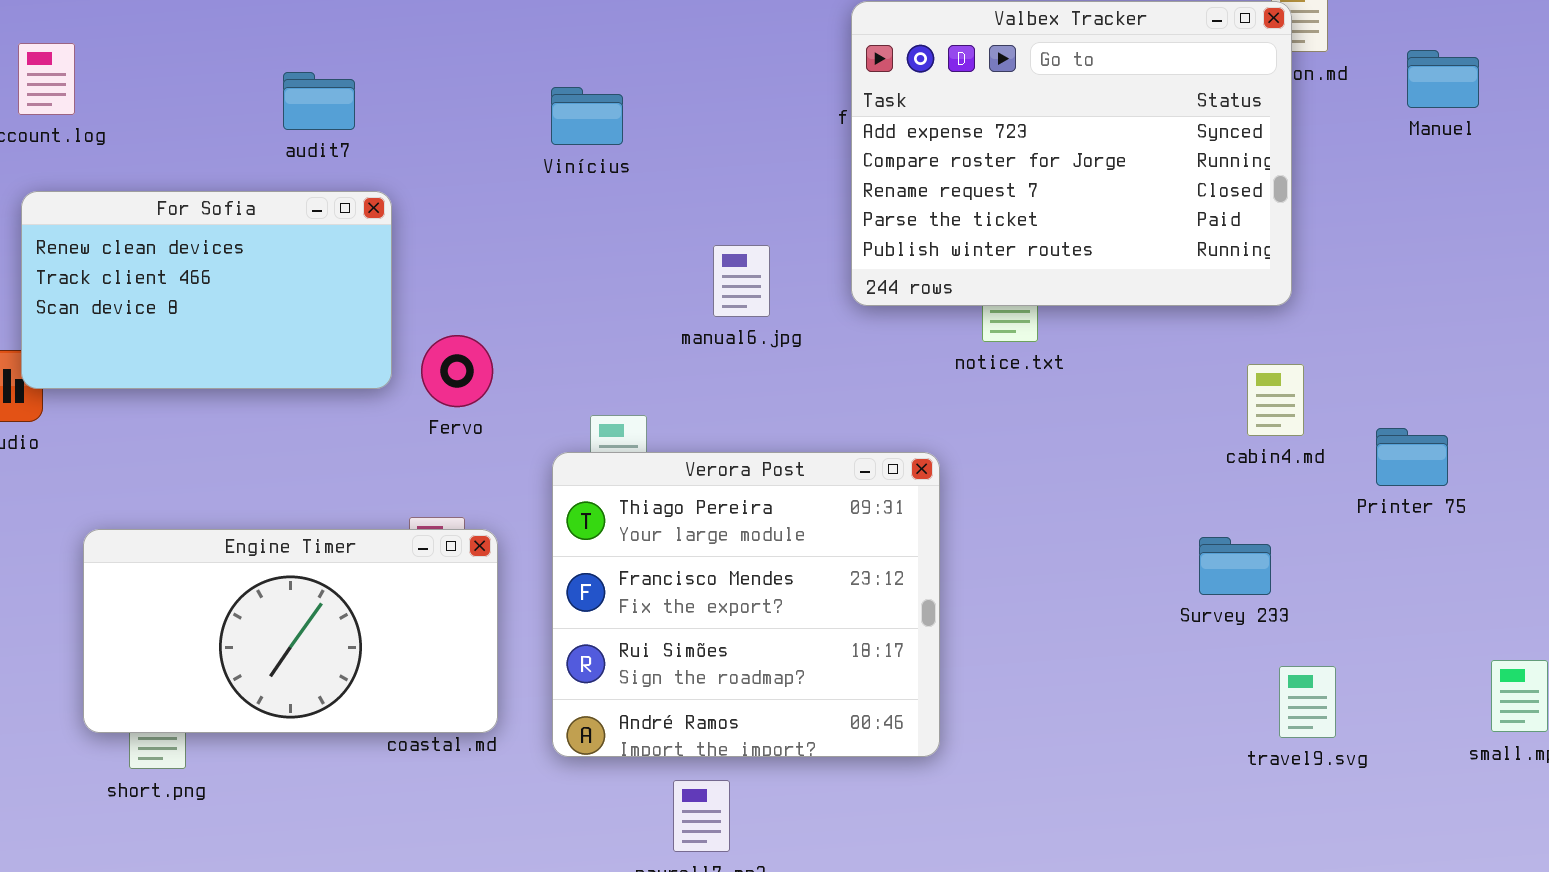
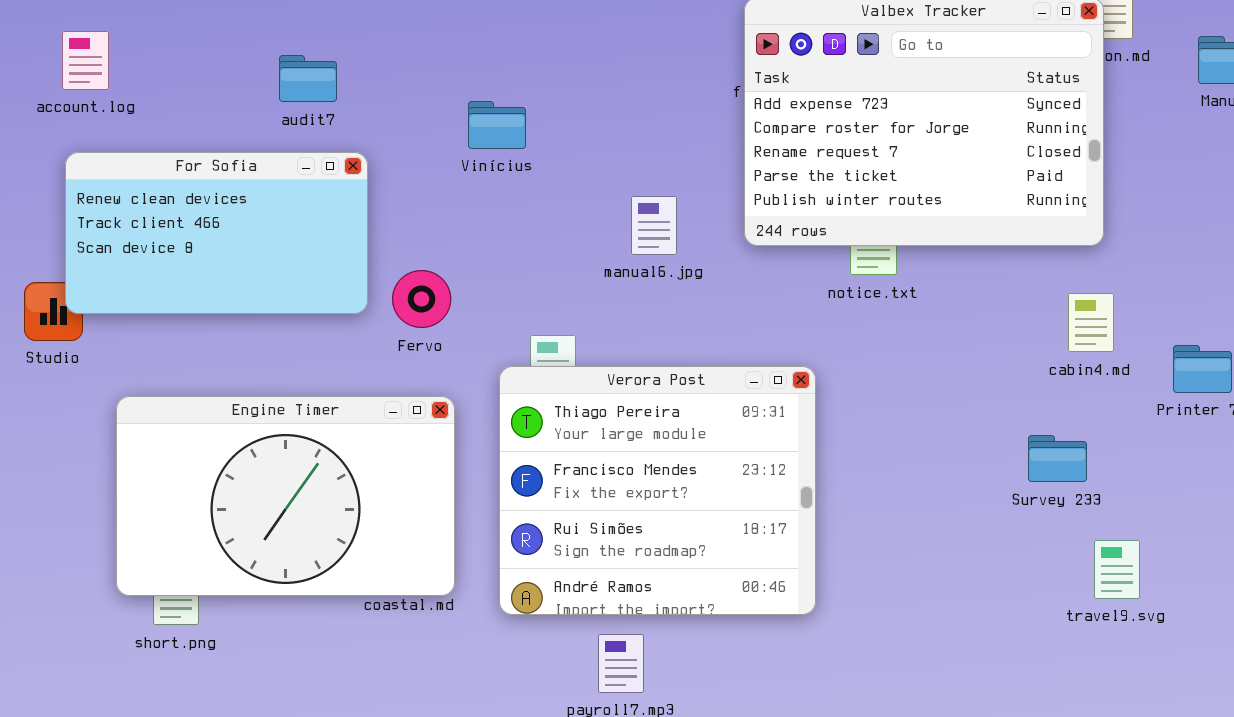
Vinícius: [551,87,623,145] -> [468,101,526,149], moved
Engine Timer: [83,529,498,733] -> [116,396,455,596], resized

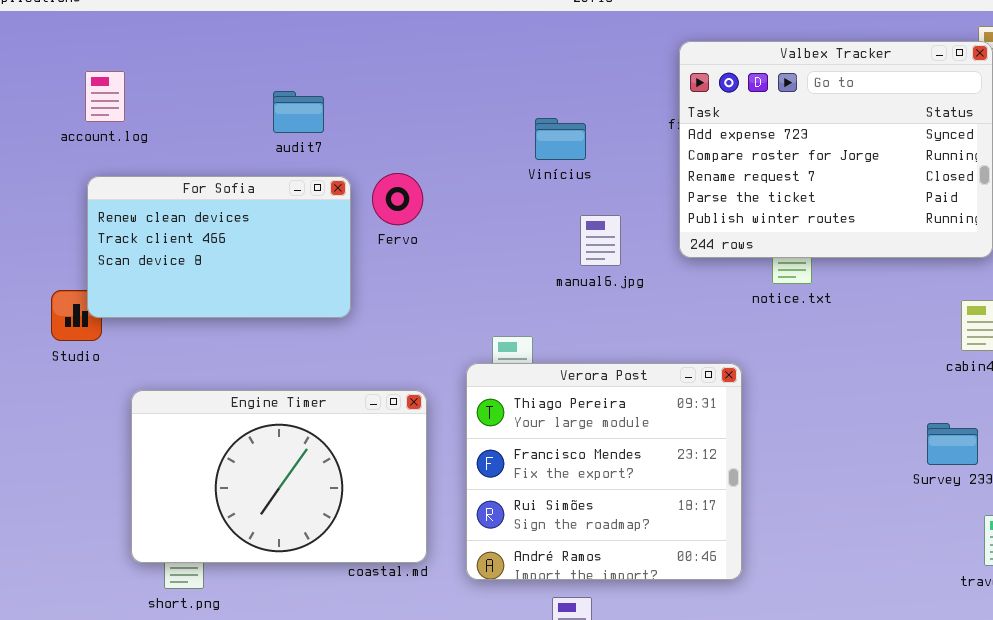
Vinícius: [468,101,526,149] -> [535,118,586,160], moved
Fervo: [392,270,451,328] -> [372,173,423,225], moved

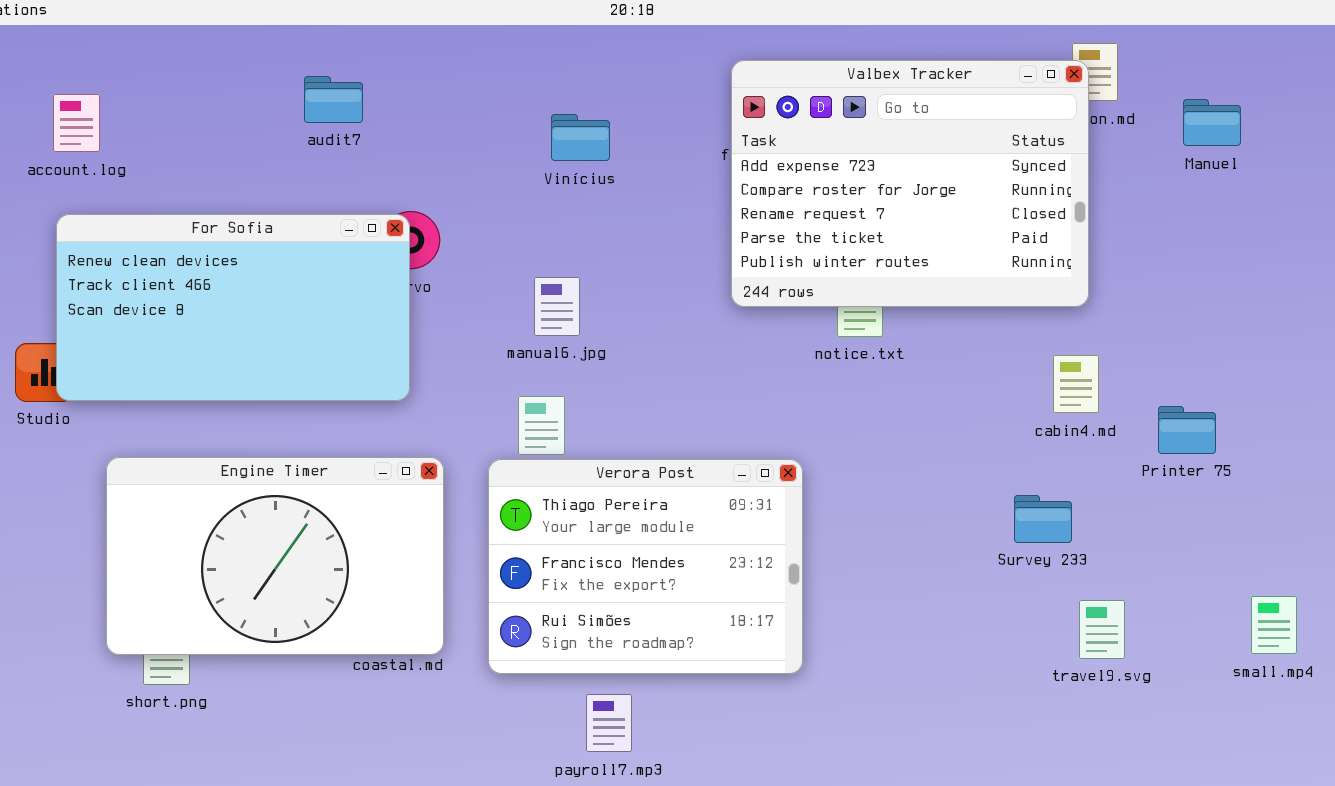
audit7: [273,91,324,133] -> [304,76,363,123], moved
Vinícius: [535,118,586,160] -> [551,114,610,161], moved
For Sofia: [87,176,351,318] -> [56,214,410,401], resized
manual6.jpg: [580,215,621,266] -> [534,277,580,336], moved
Verora Post: [466,363,742,580] -> [488,459,803,674], resized

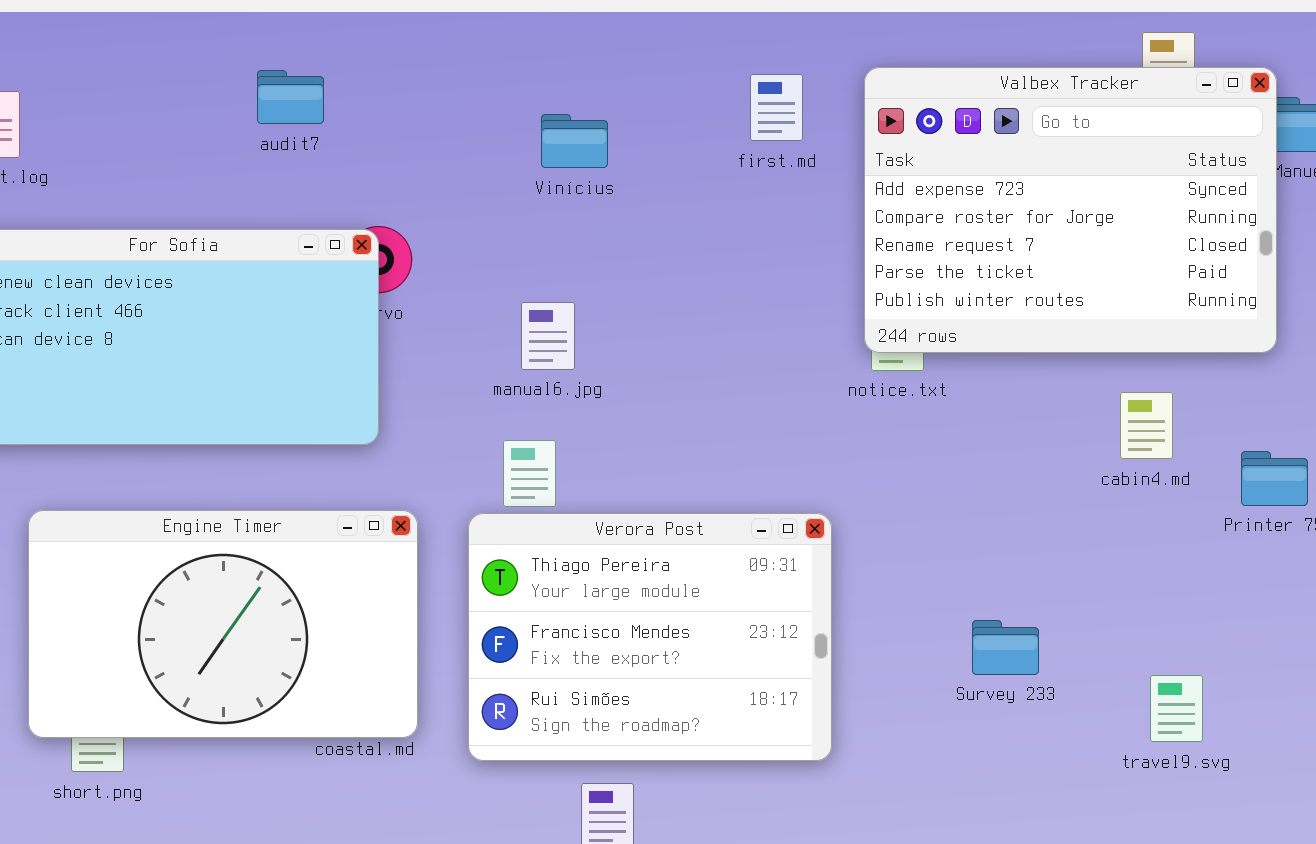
Valbex Tracker: [731,60,1089,307] -> [864,67,1277,353], moved
Survey 233: [1014,495,1072,543] -> [972,620,1039,675], moved

